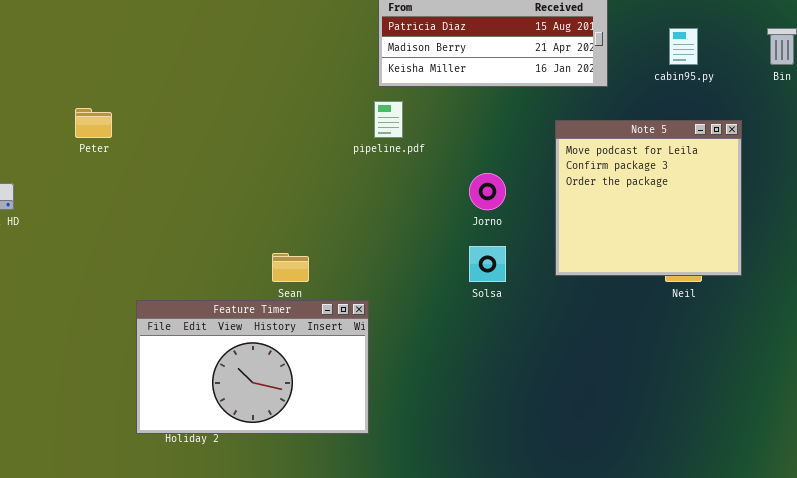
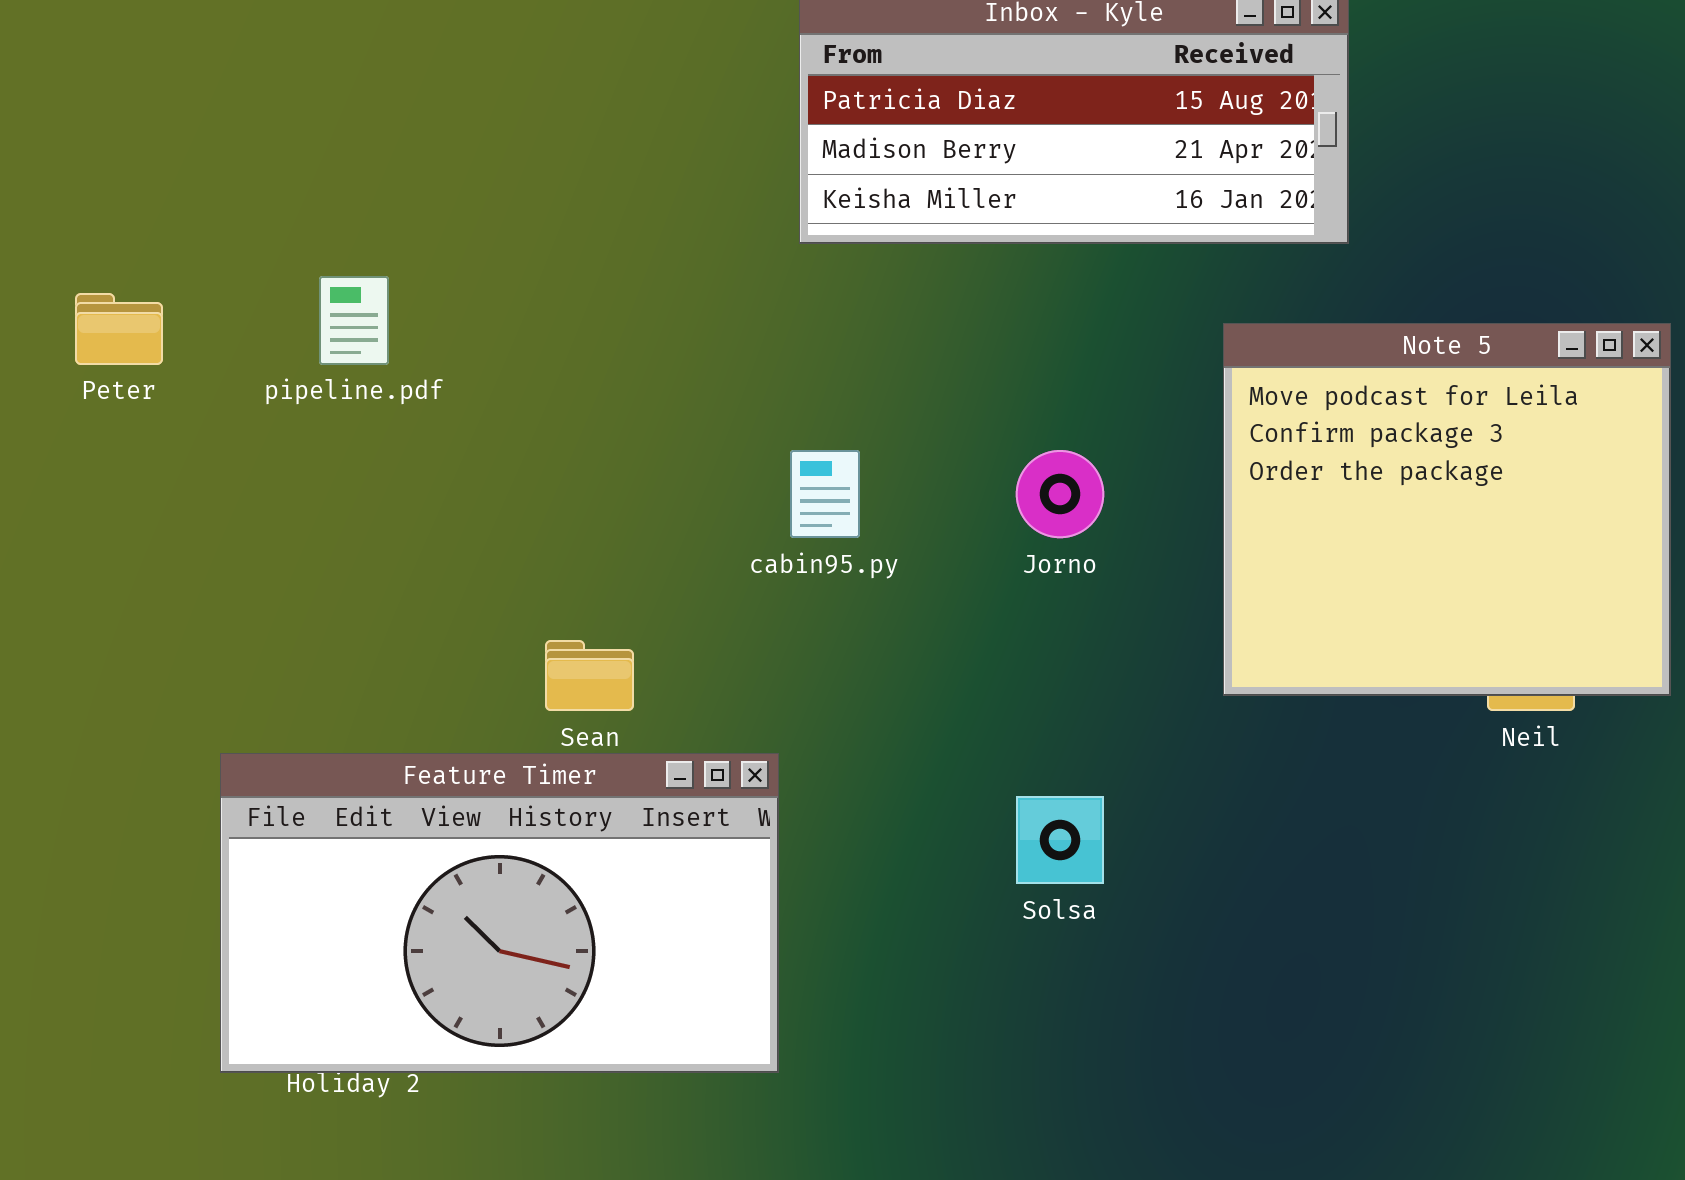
cabin95.py: [669,28,698,65] -> [790,450,860,538], moved
pipeline.pdf: [374,101,403,138] -> [319,276,389,365], moved
Solsa: [469,246,506,282] -> [1016,796,1104,884], moved

